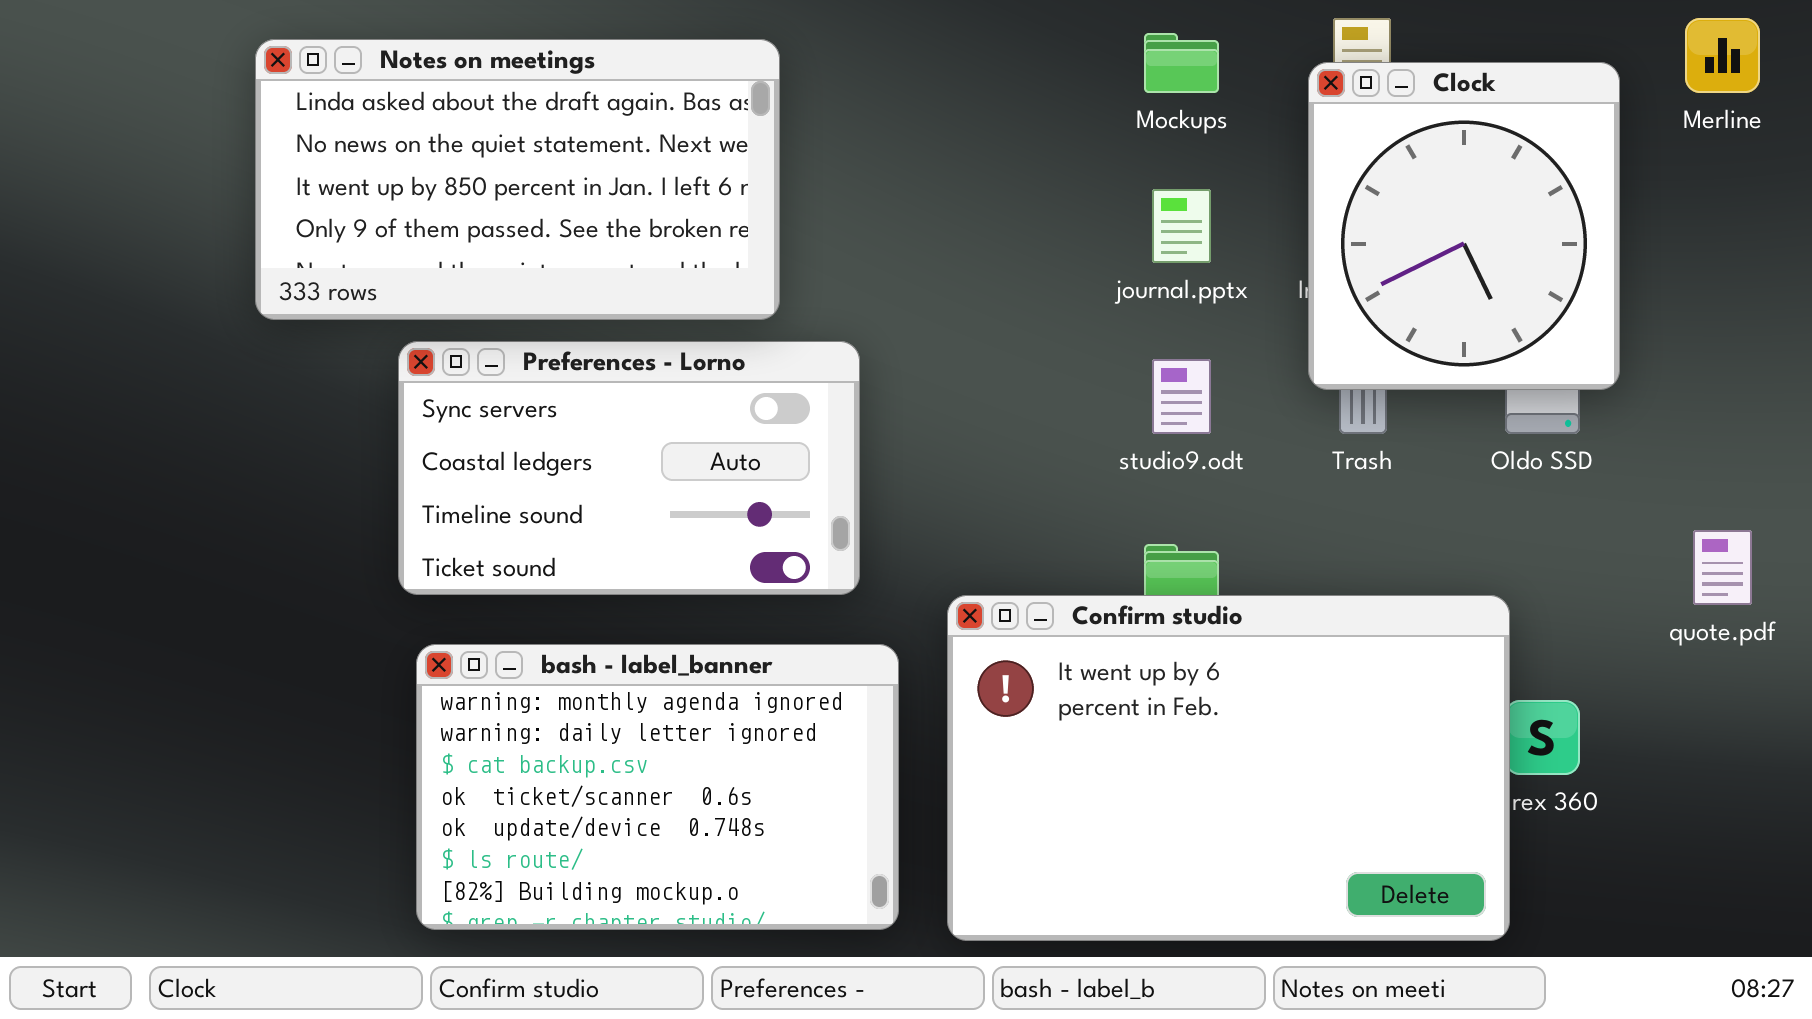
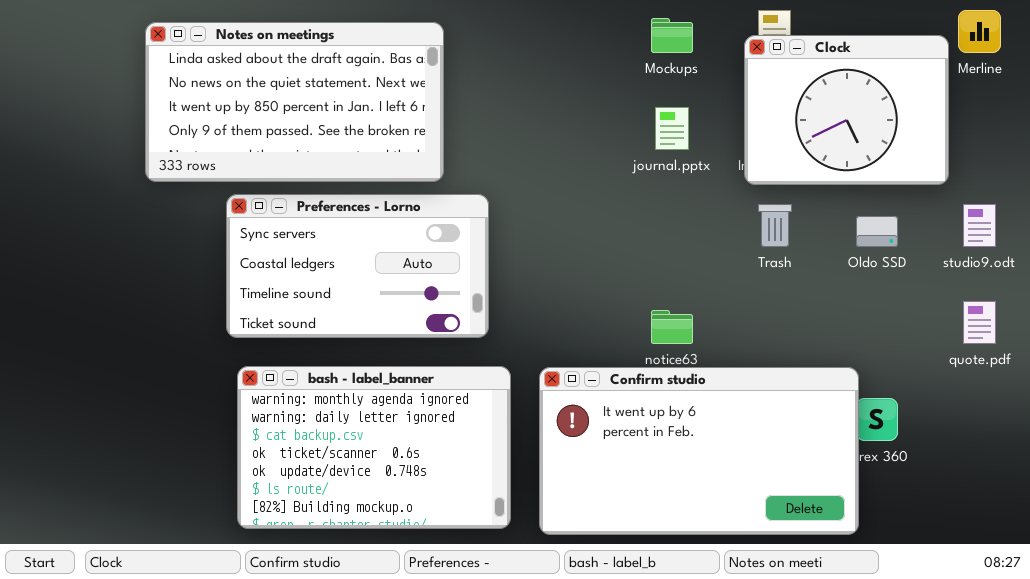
Clock: [1308,62,1620,390] -> [744,35,949,185], resized
studio9.odt: [1152,359,1211,434] -> [963,204,996,247], moved
Confirm studio: [947,595,1510,941] -> [539,367,859,535], resized

